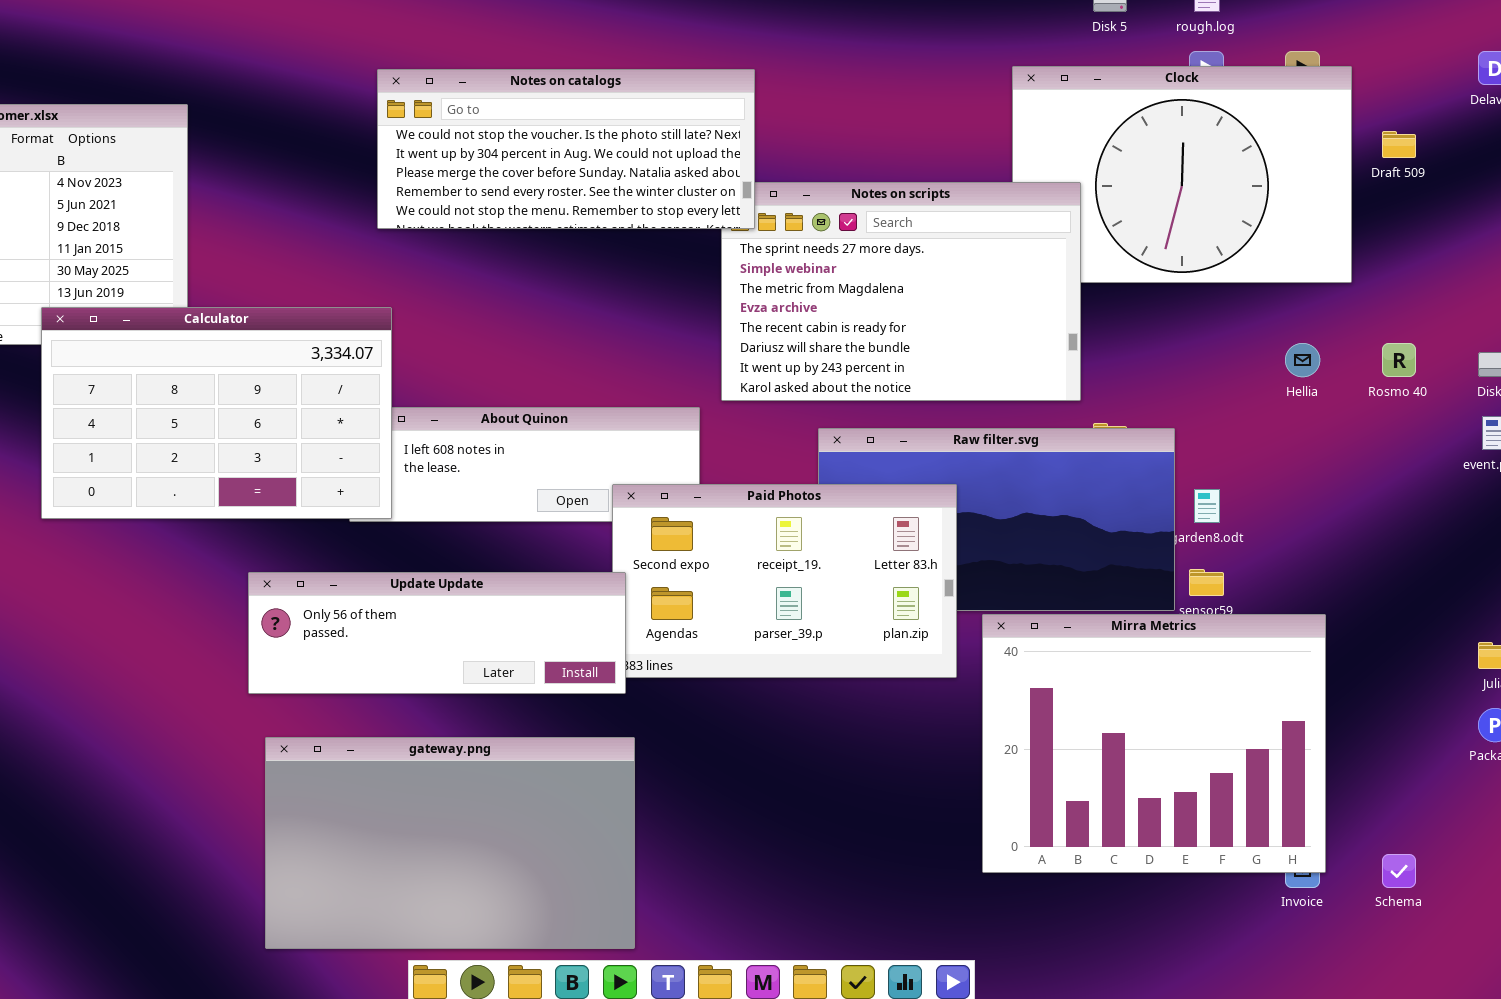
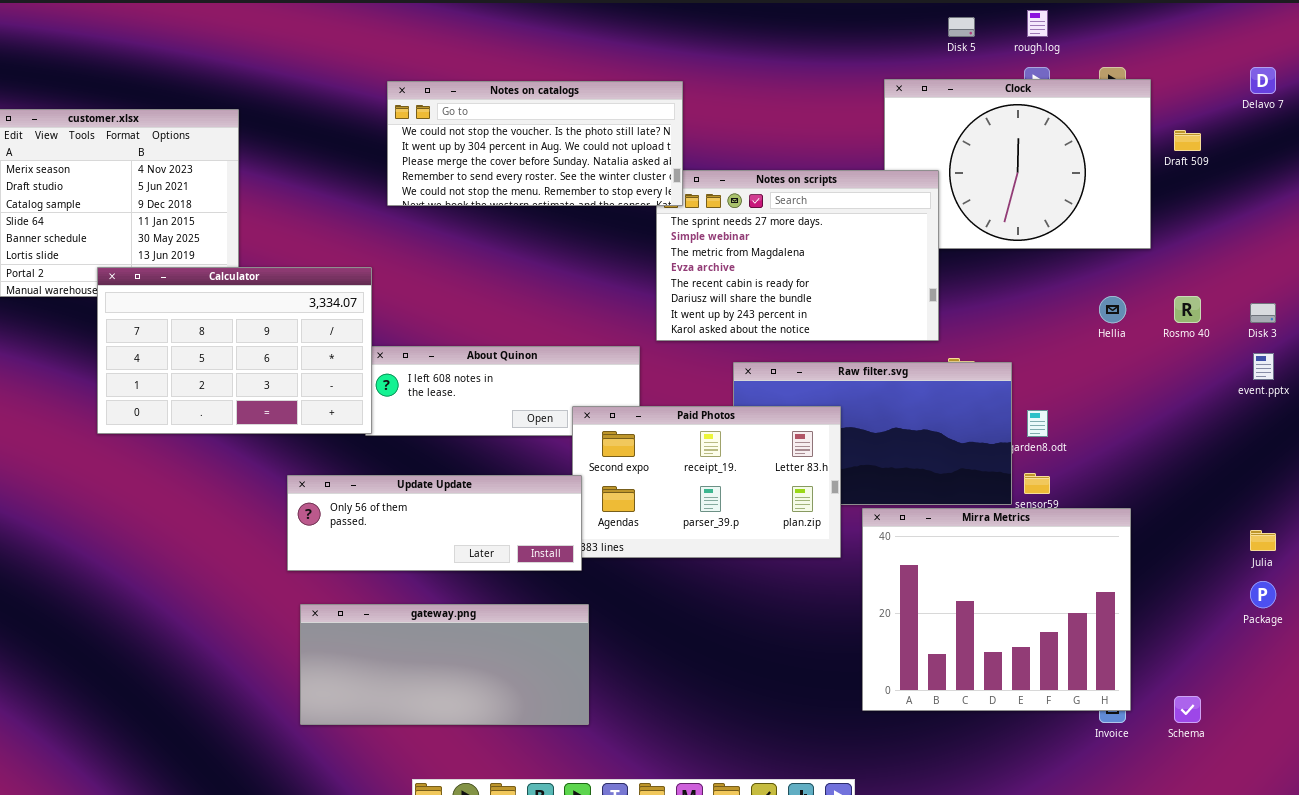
Calculator: [41,307,392,519] -> [97,267,372,434], moved
gateway.png: [265,737,635,949] -> [300,604,589,725], resized

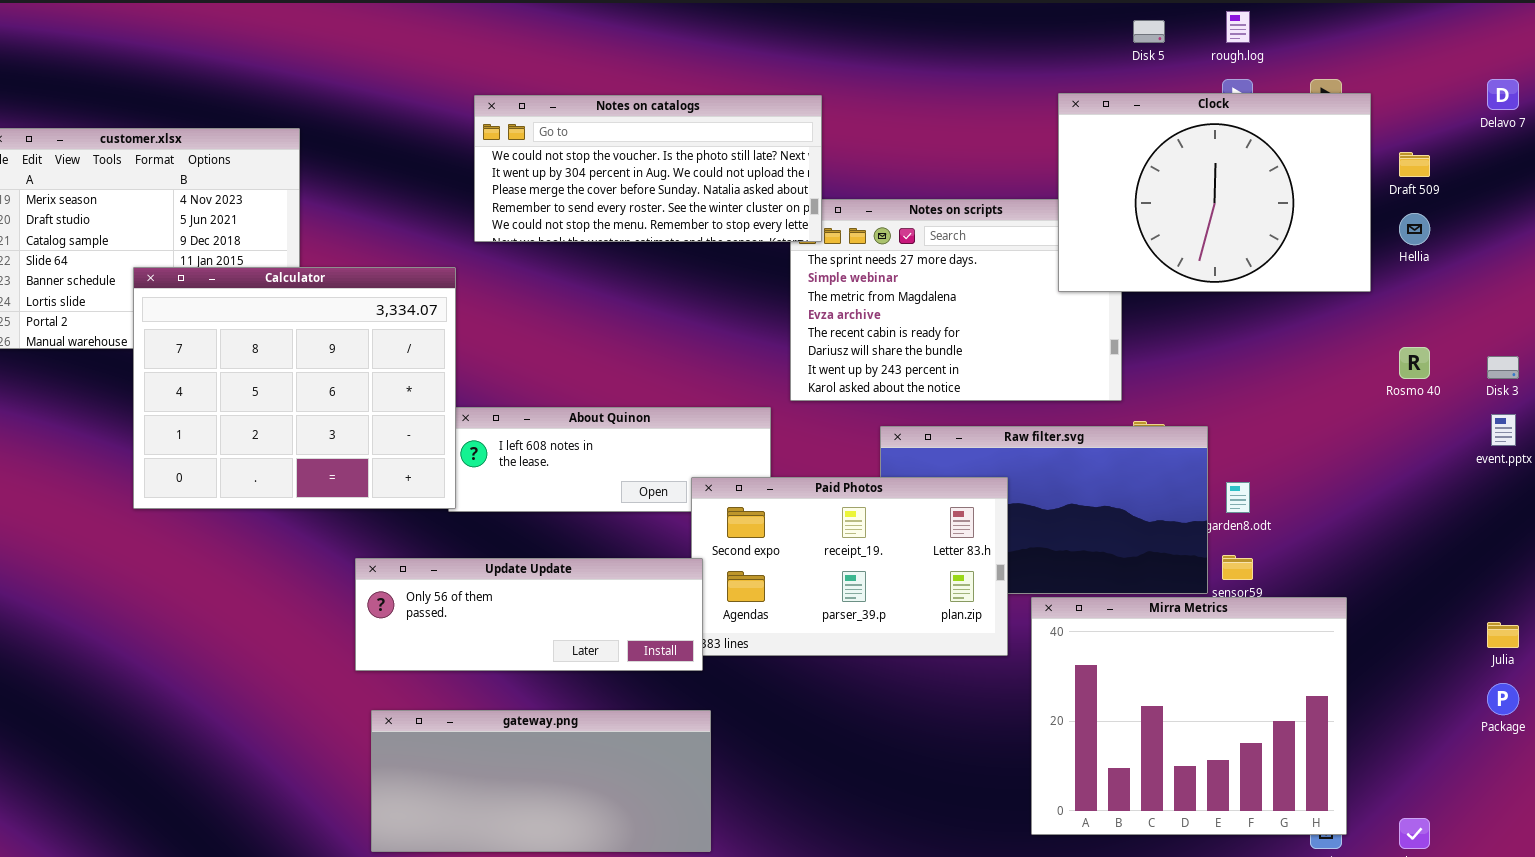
Clock: [884,79,1151,249] -> [1058,93,1371,292], raised
Calculator: [97,267,372,434] -> [133,267,456,509], resized
Hellia: [1099,296,1126,323] -> [1399,213,1430,245], moved

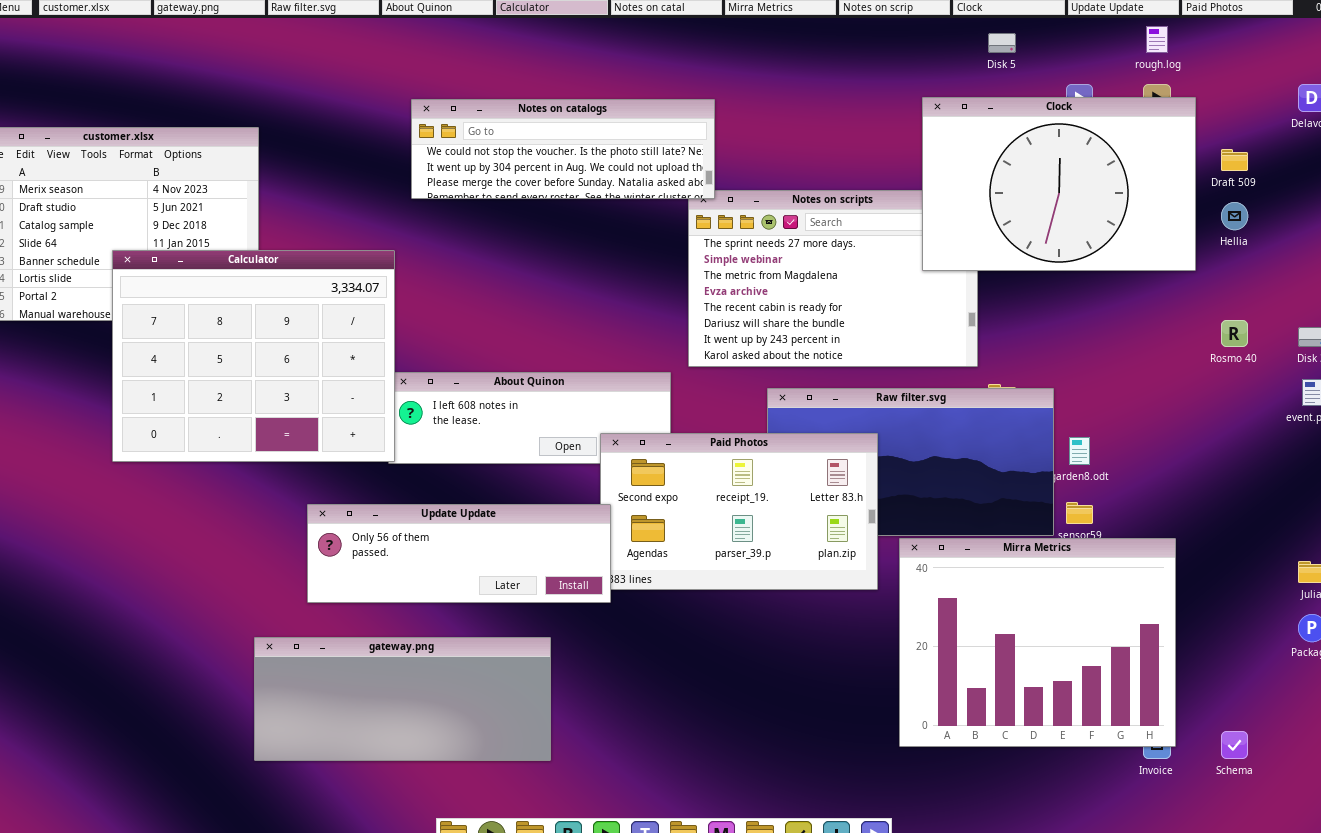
rough.log: [1226,11,1250,43] -> [1146,26,1168,53], moved
Notes on catalogs: [474,95,822,242] -> [411,99,715,199], resized
gateway.png: [371,710,711,852] -> [254,637,551,761], moved

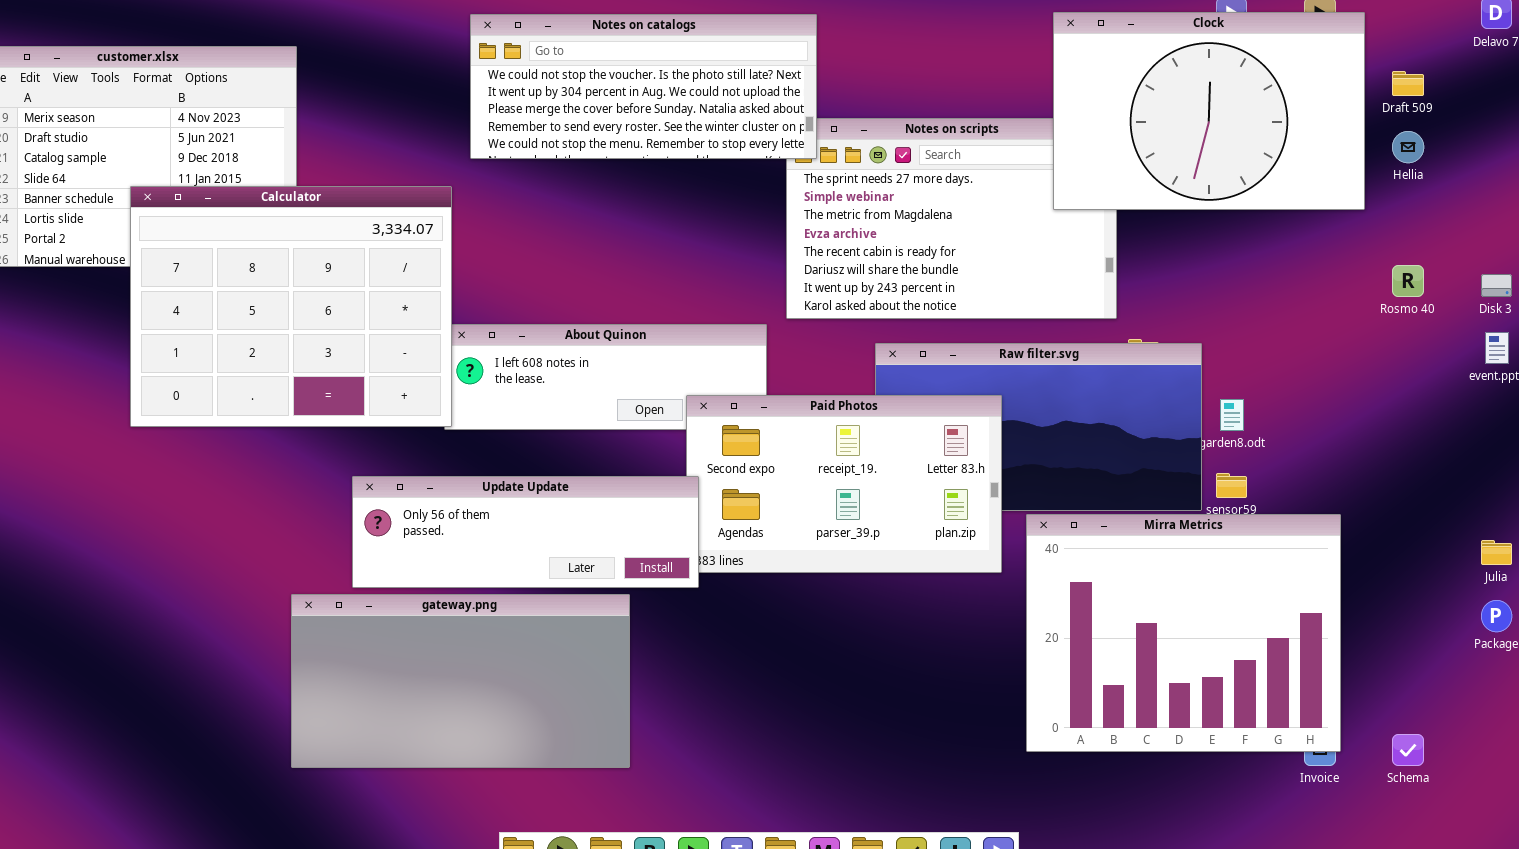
Notes on catalogs: [411,99,715,199] -> [470,14,817,159], resized
gateway.png: [254,637,551,761] -> [291,594,630,768], resized

